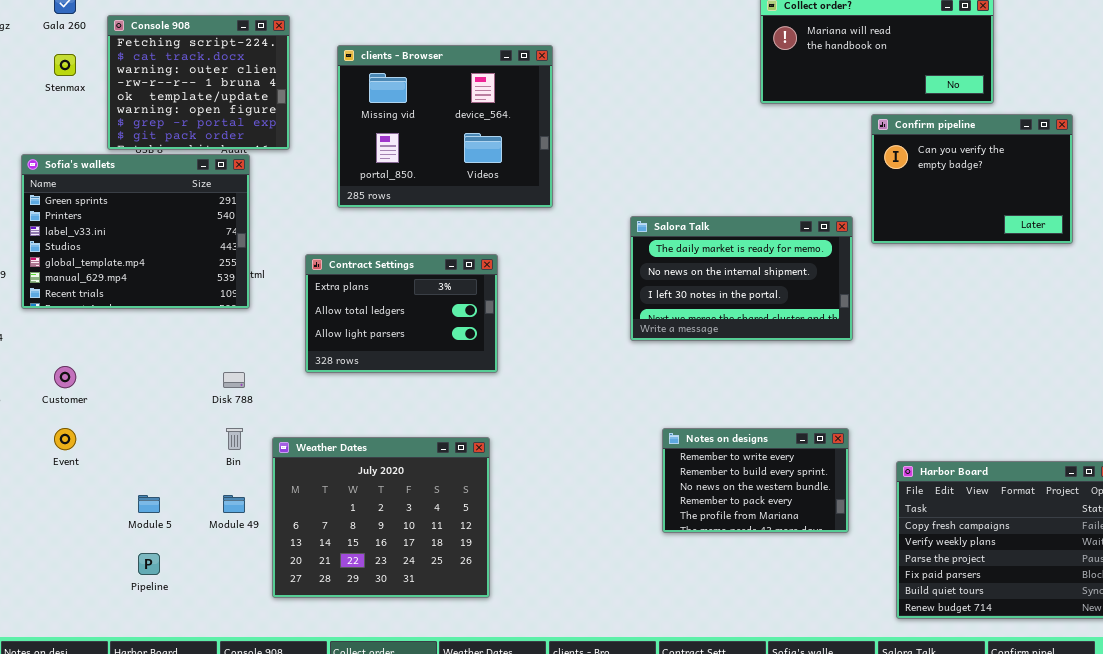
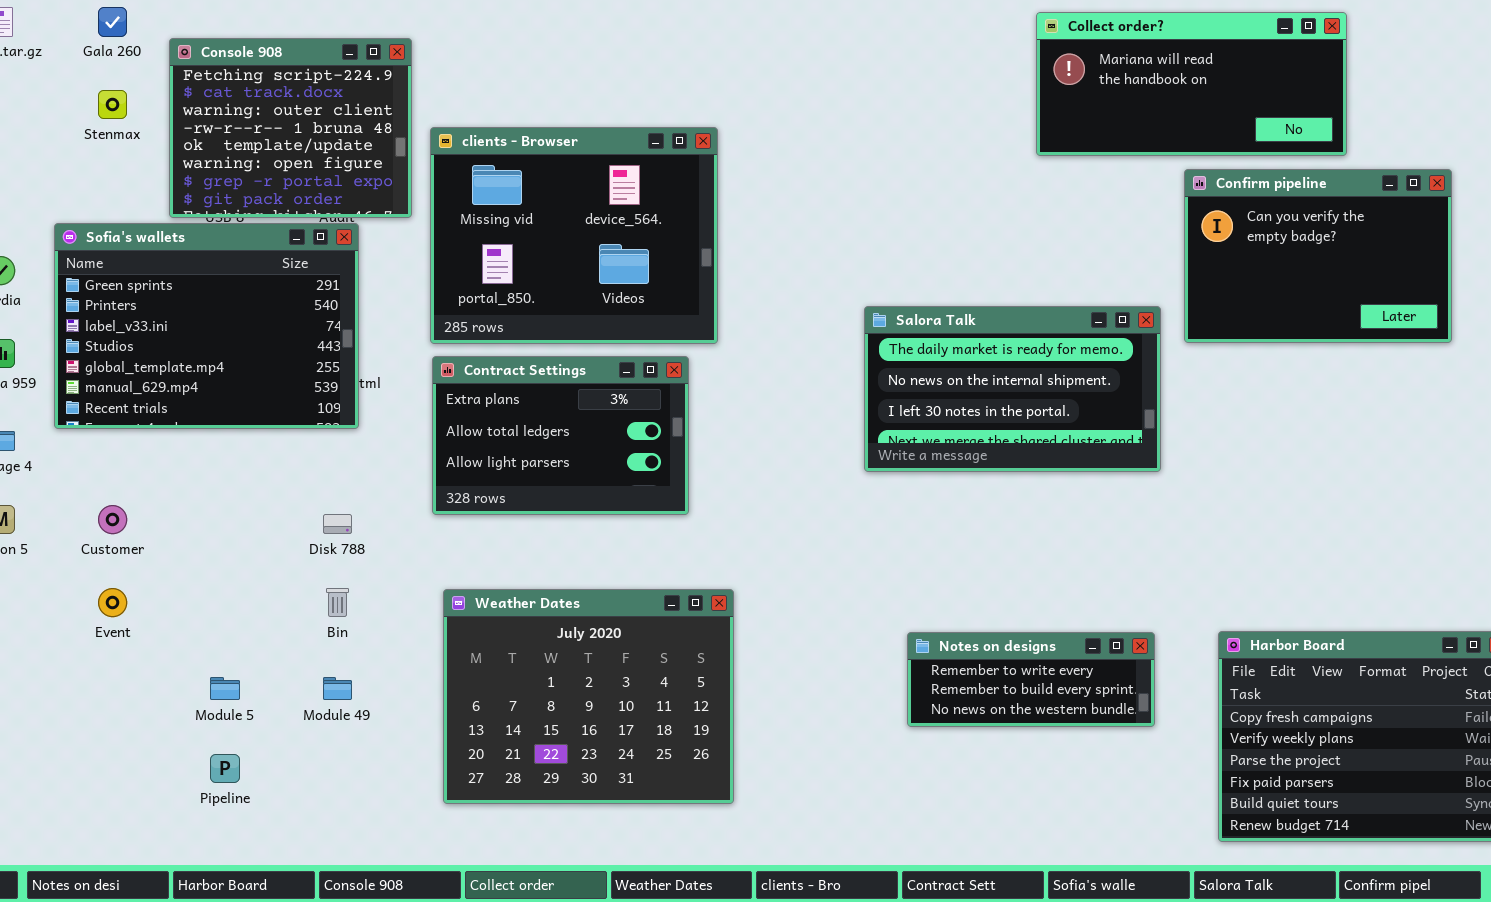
clients - Browser: [337,45,553,208] -> [430,127,718,344], moved
Notes on designs: [662,428,849,533] -> [907,632,1155,727], resized
Weather Dates: [272,437,490,598] -> [443,589,734,804], moved

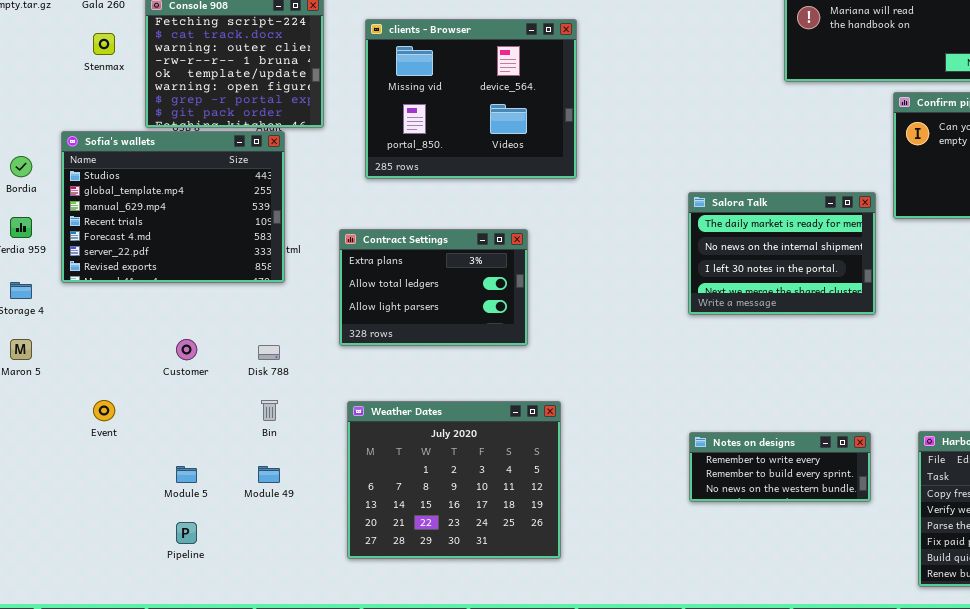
clients - Browser: [430,127,718,344] -> [365,19,577,179], moved
Sofia's wallets: [54,223,359,429] -> [61,131,285,283], scrolled down 3 rows
Salora Talk: [864,306,1161,472] -> [688,192,876,315], resized
Customer: [98,505,127,534] -> [176,339,197,360], moved

